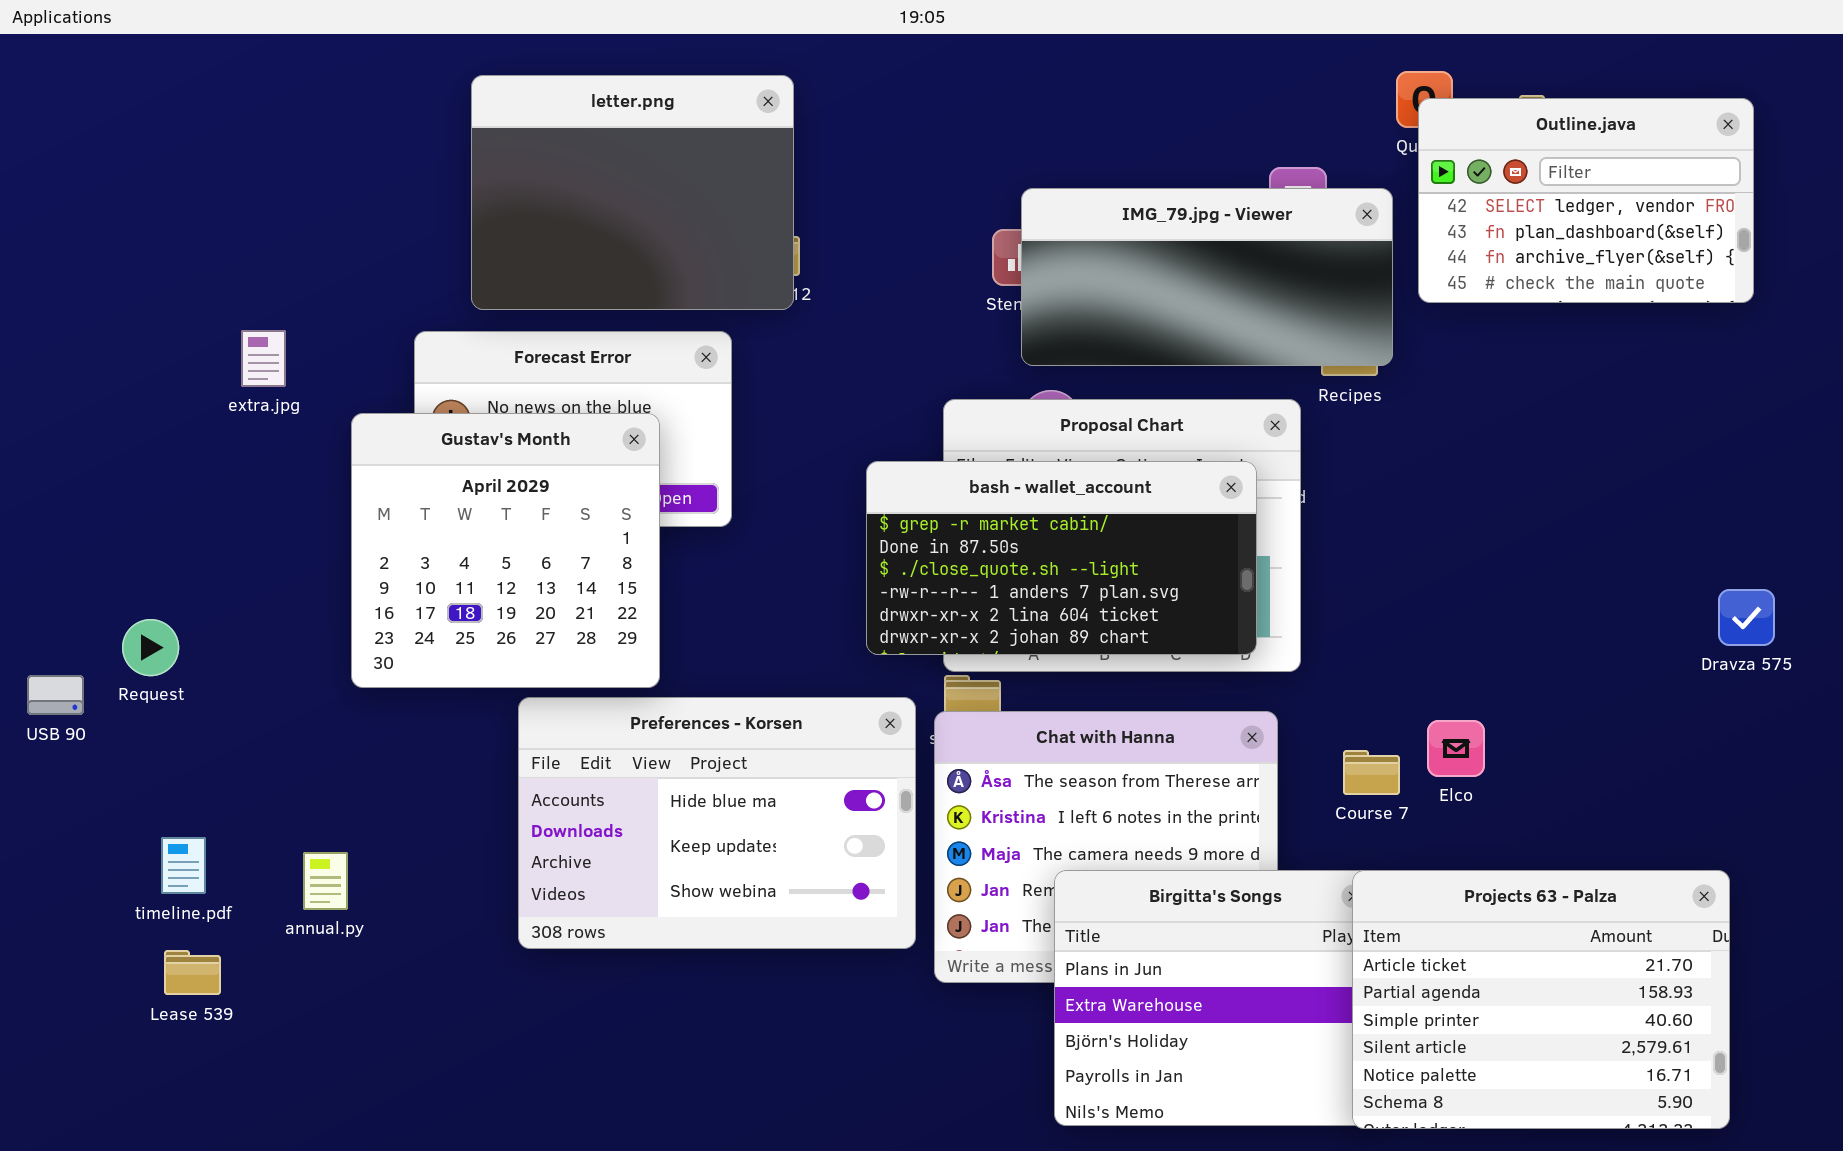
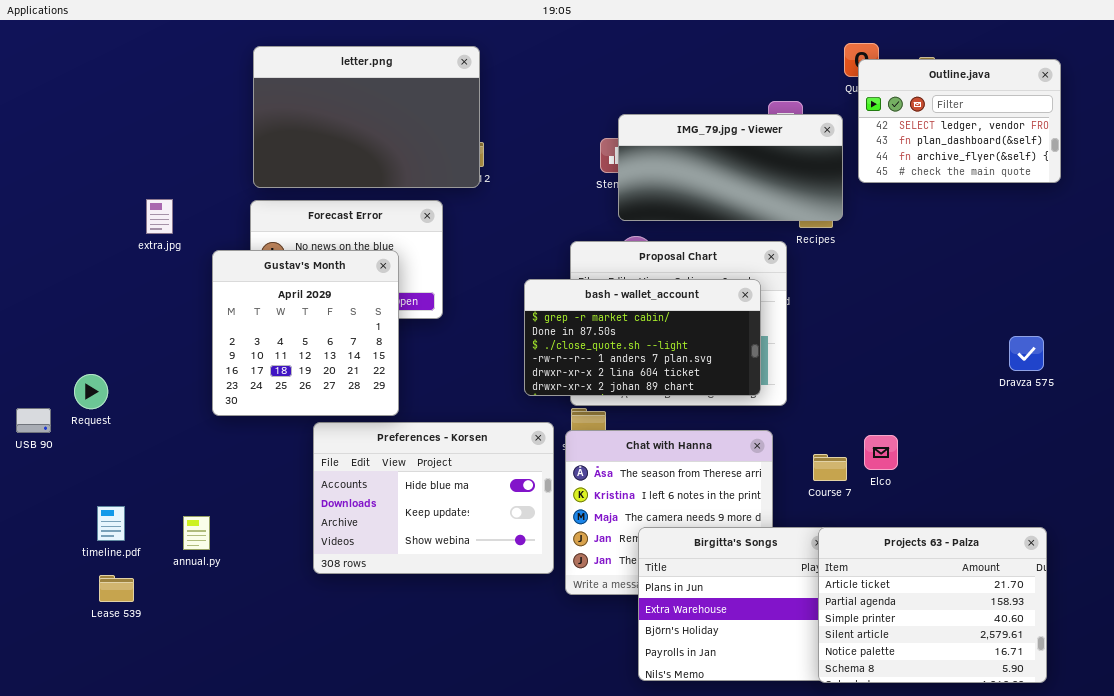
letter.png: [471,75,794,310] -> [253,46,480,188], resized
Dravza 575: [1718,589,1775,646] -> [1009,336,1044,371], moved

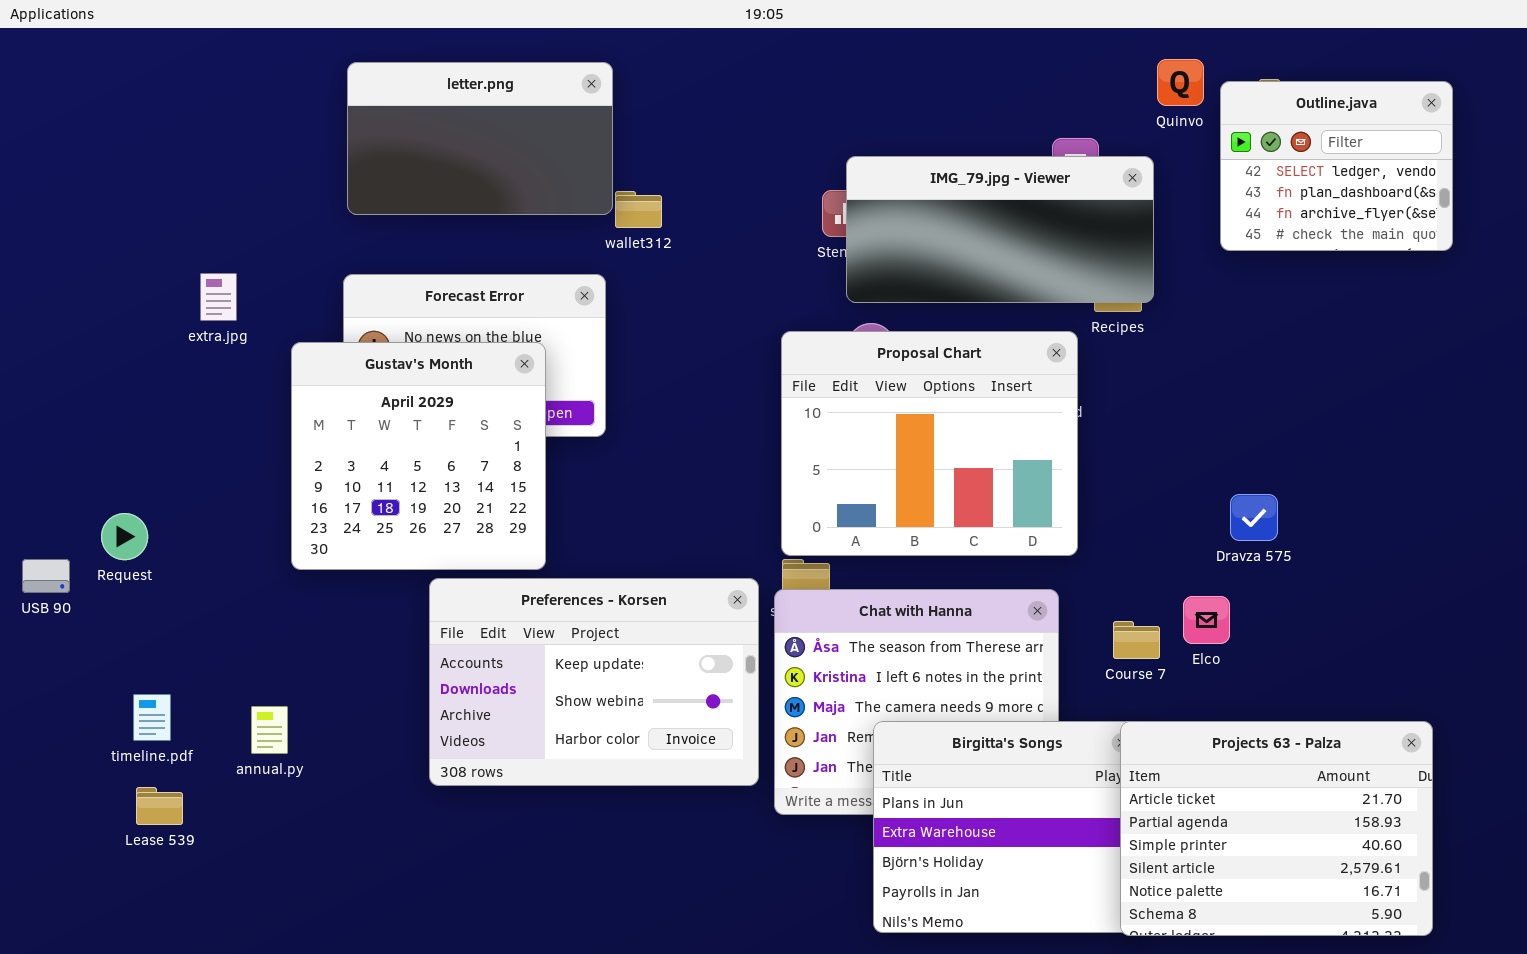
letter.png: [253,46,480,188] -> [347,62,613,215], resized
Outline.java: [858,59,1061,183] -> [1220,81,1453,251], resized
bash - wallet_account: [524,279,761,396] -> none, closed
Dravza 575: [1009,336,1044,371] -> [1230,494,1278,541], moved
Preferences - Korsen: [313,422,554,574] -> [429,578,759,786], scrolled down 1 row

